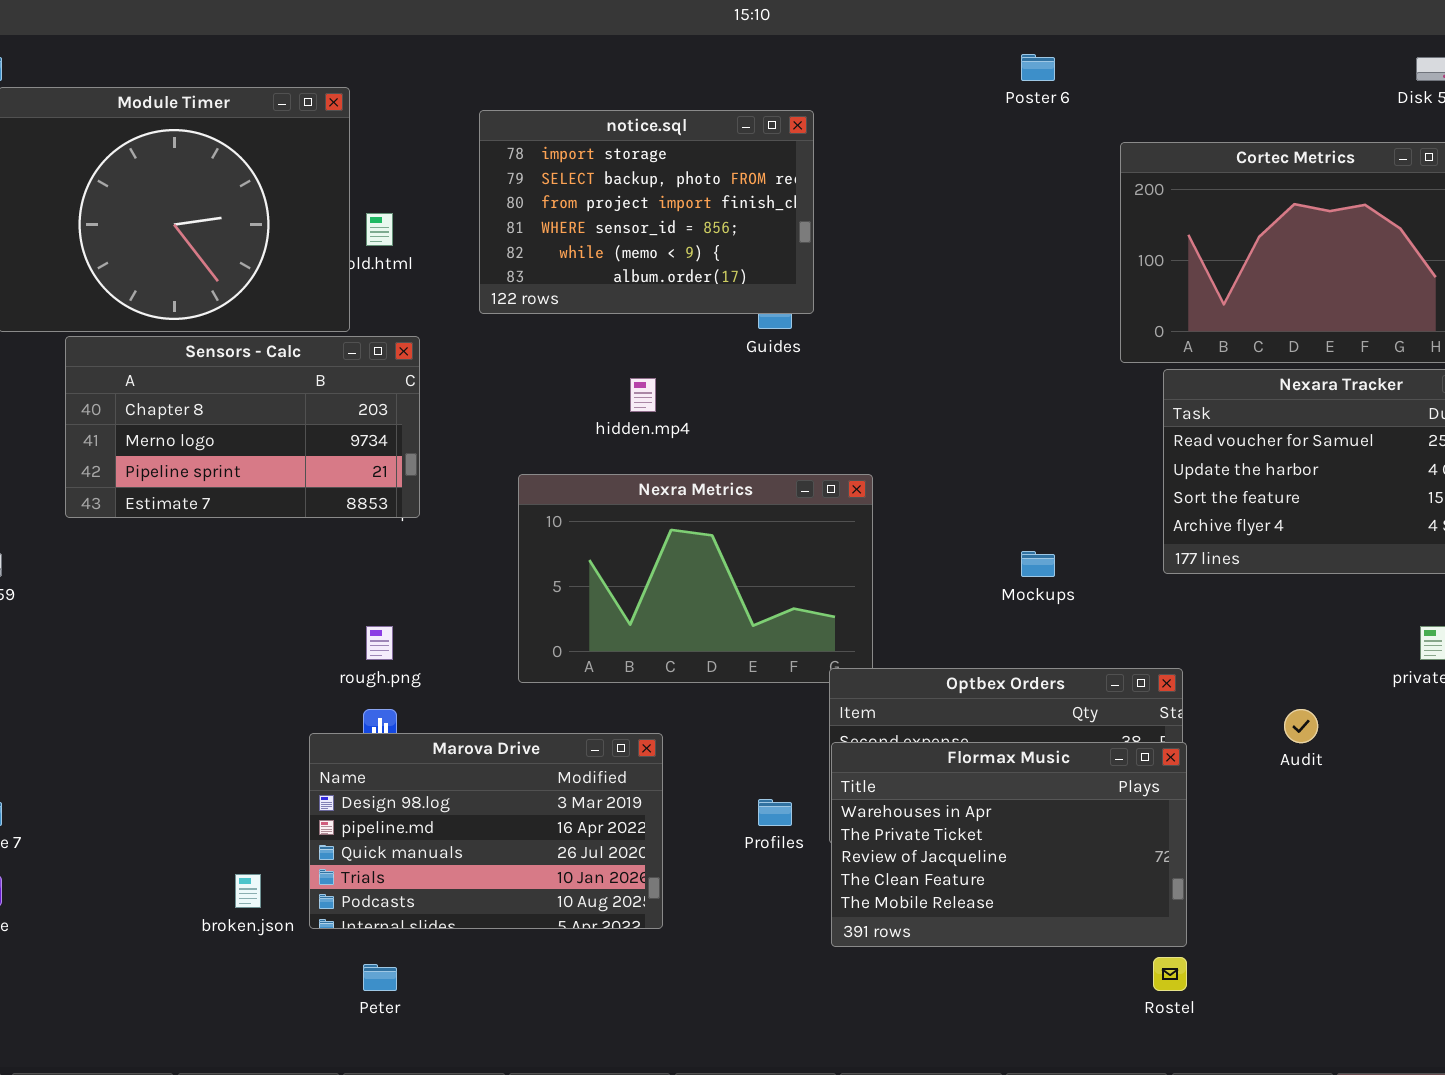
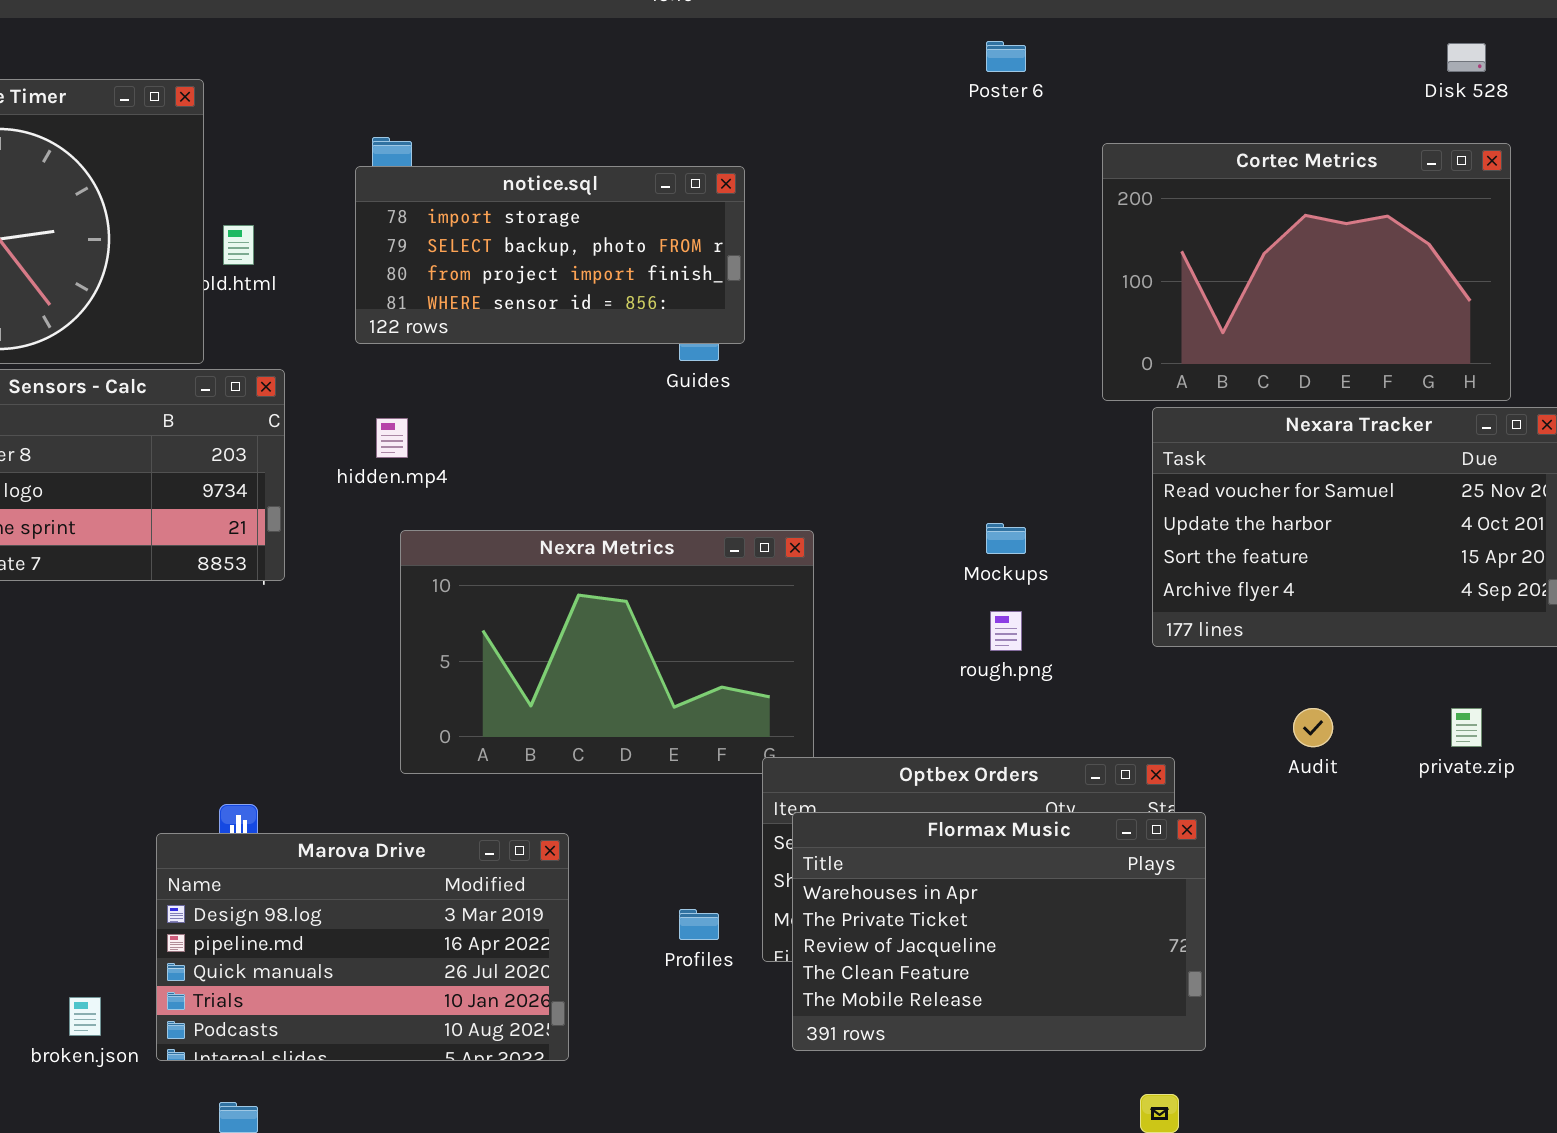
notice.sql: [479,110,814,314] -> [355,166,745,344], resized
hidden.mp4: [630,378,656,412] -> [376,418,408,458], moved
Mockups: [1021,551,1055,577] -> [986,523,1026,554], moved
rough.png: [366,626,393,660] -> [990,611,1022,651], moved
Audit: [1284,709,1318,743] -> [1293,708,1333,747], moved
Flormax Music: [831,742,1187,947] -> [792,812,1206,1051], moved

